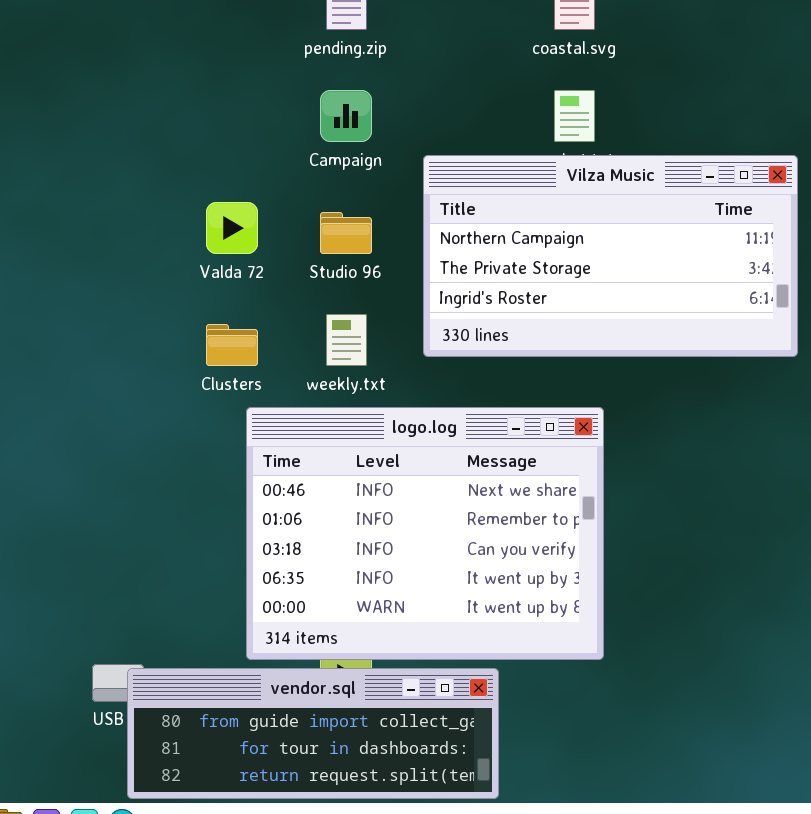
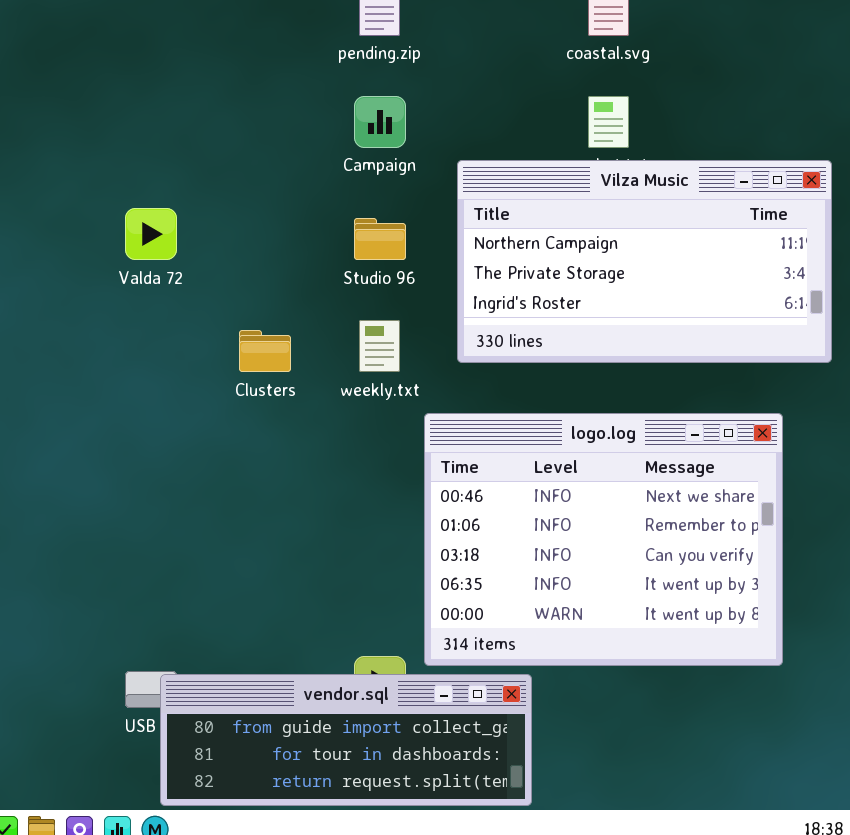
Valda 72: [206,202,258,254] -> [125,208,177,260], moved
logo.log: [246,407,604,660] -> [424,413,783,666], moved

